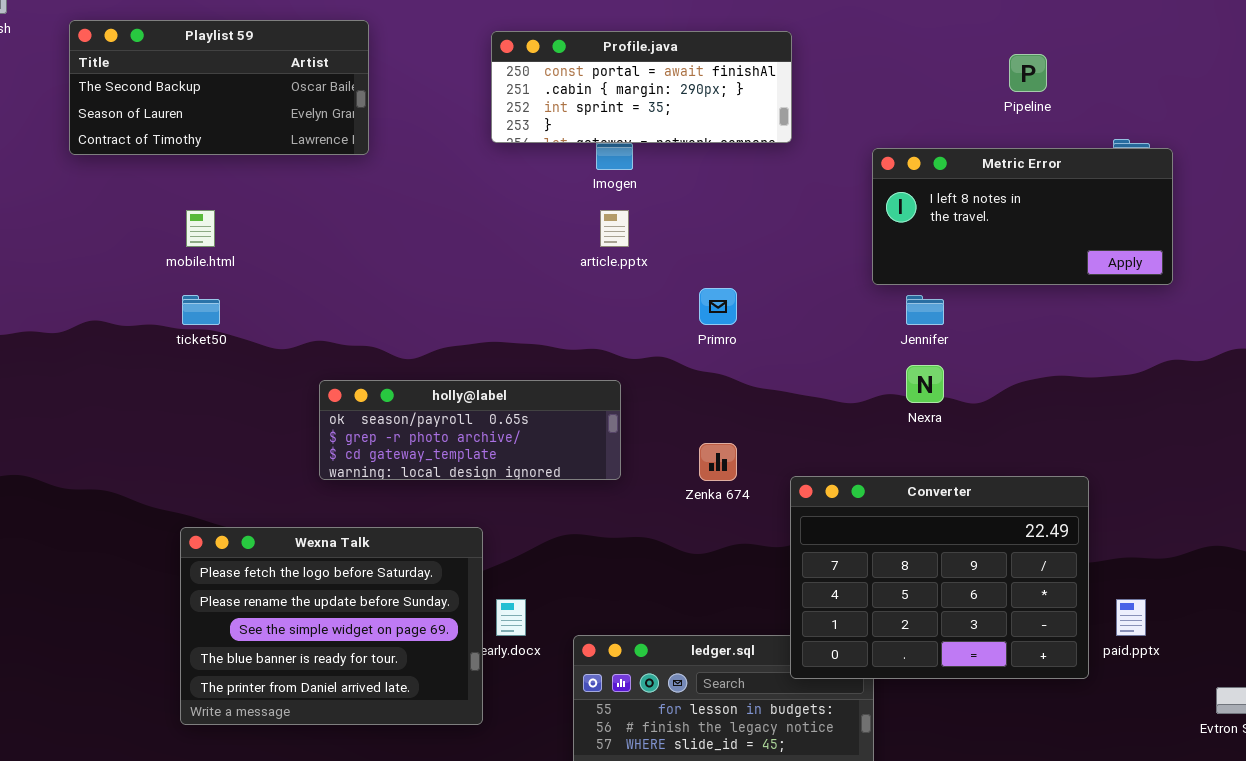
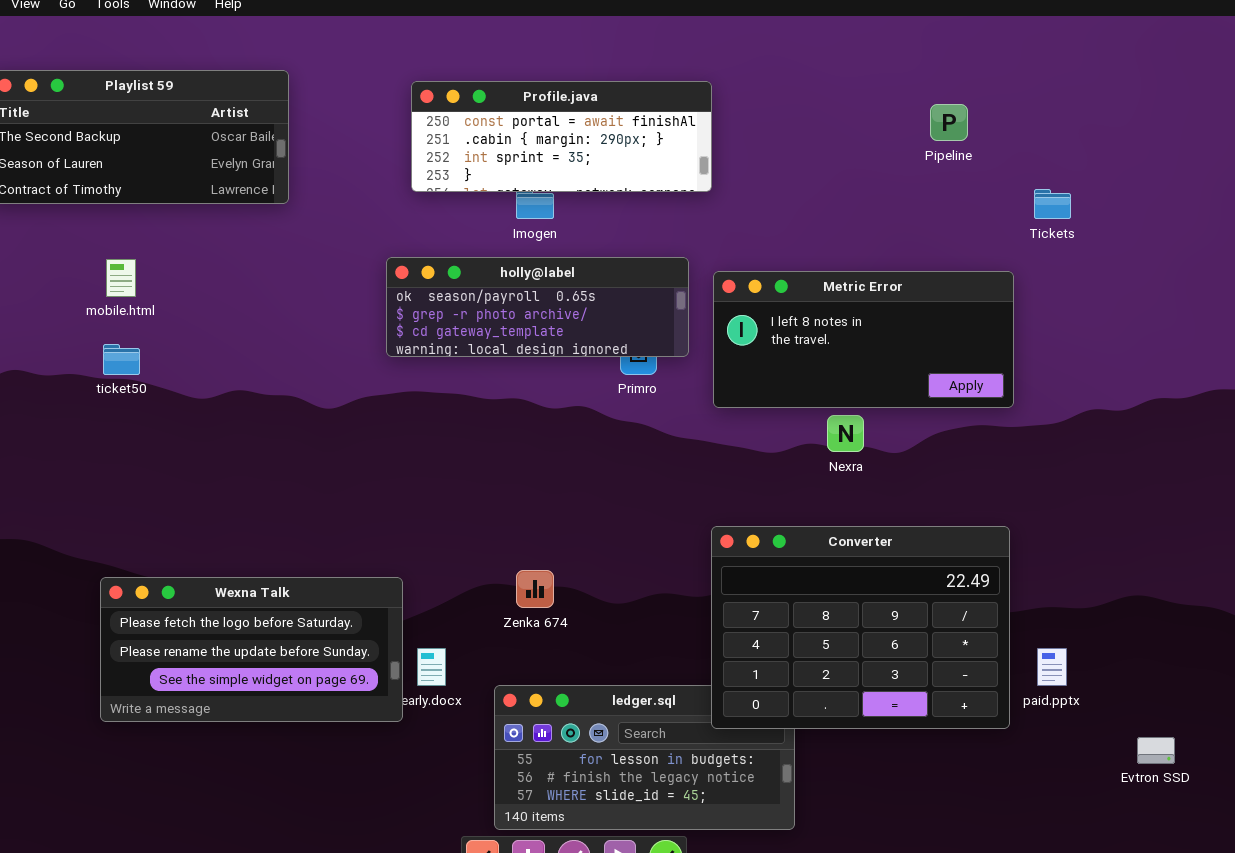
Metric Error: [872,148,1173,285] -> [713,271,1014,408], moved
holly@label: [319,380,621,480] -> [386,257,689,357], moved
Zenka 674: [699,443,737,481] -> [516,570,554,608], moved
Wexna Talk: [180,527,483,725] -> [100,577,403,722], resized

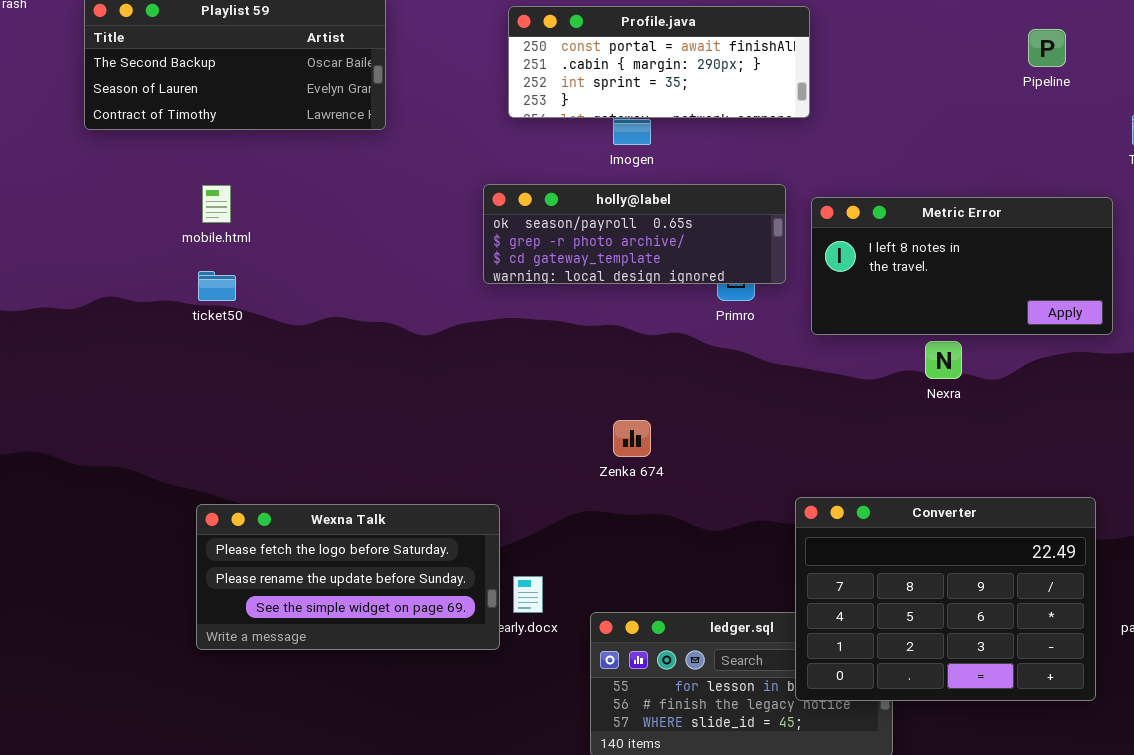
Converter: [711,526,1010,729] -> [795,497,1096,701], moved
Zenka 674: [516,570,554,608] -> [613,420,651,457], moved

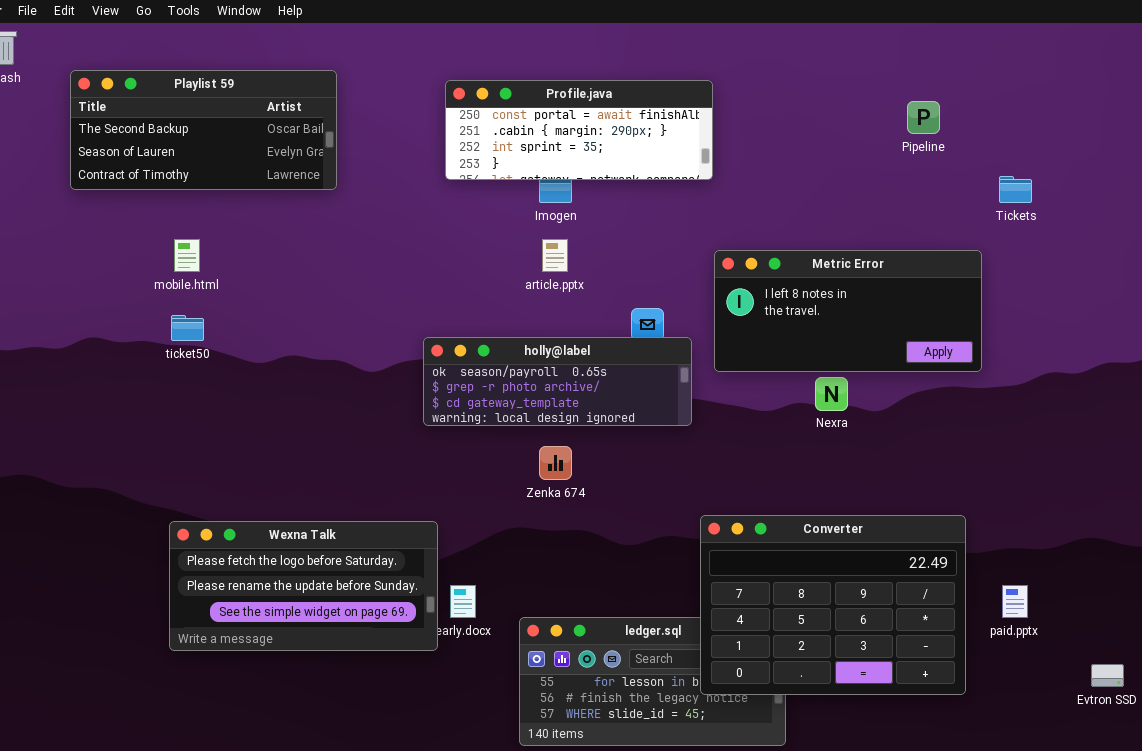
holly@label: [483,184,786,284] -> [423,337,692,426], moved

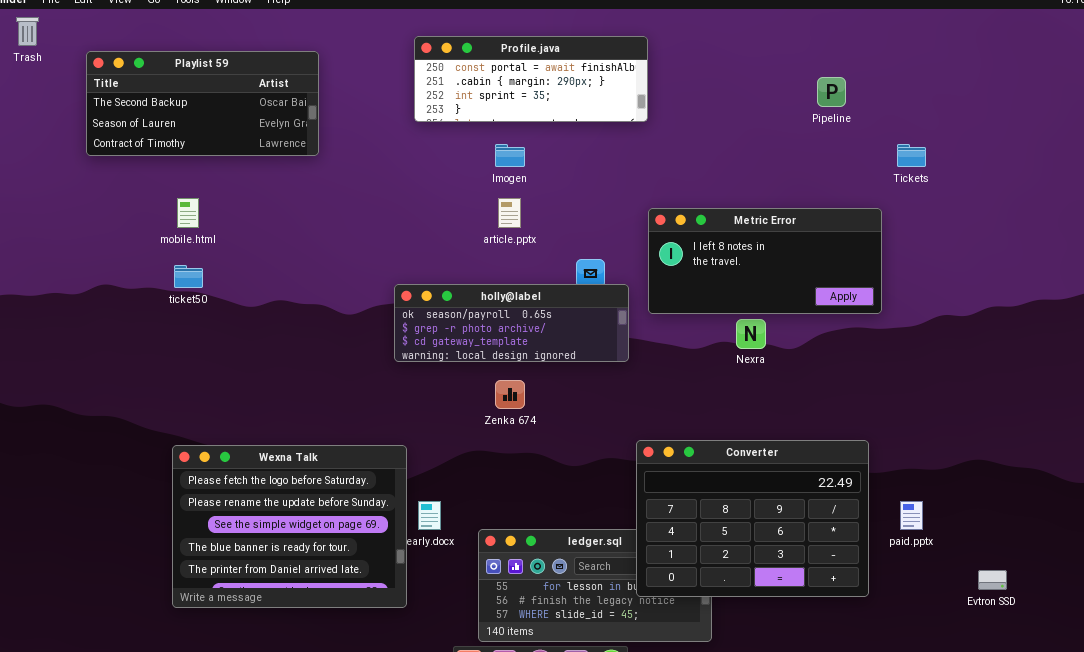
Profile.java: [445,80,713,180] -> [414,36,648,122], moved
Wexna Talk: [169,521,438,651] -> [172,445,407,608], resized

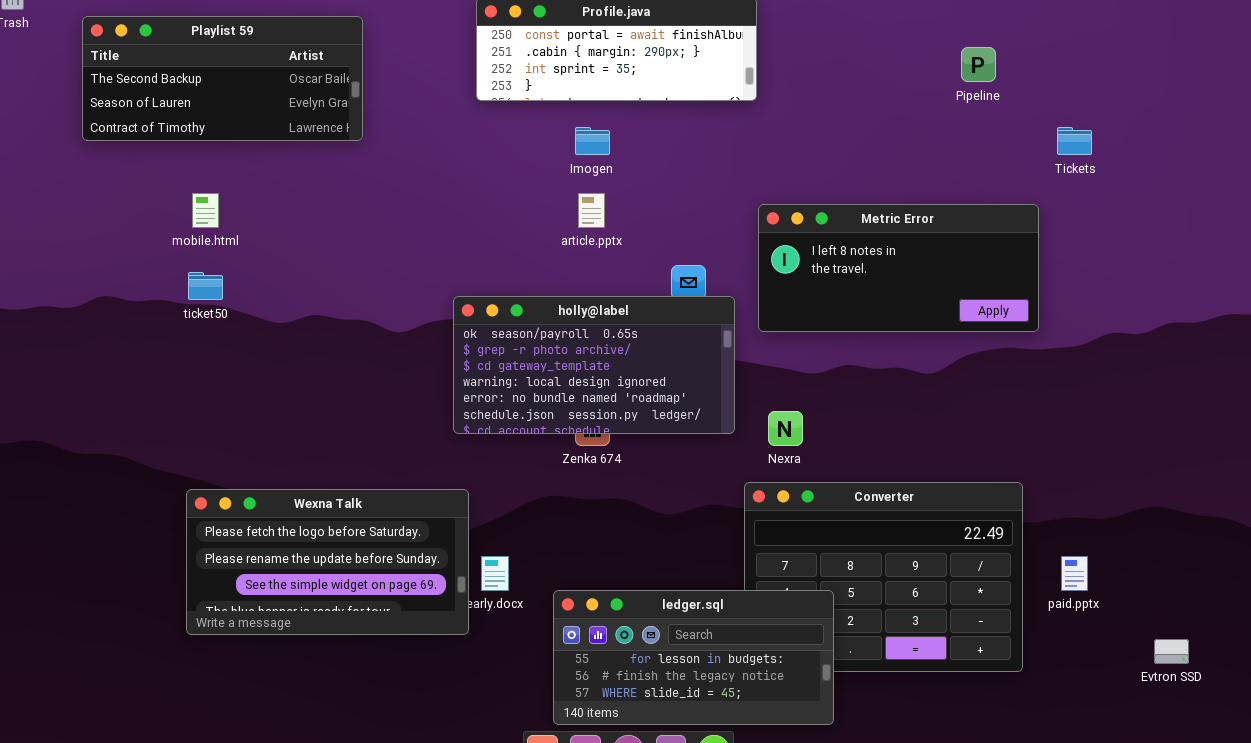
holly@label: [394,284,629,362] -> [453,296,735,434], resized
Nexra: [736,319,766,349] -> [768,411,803,446], moved
Wexna Talk: [172,445,407,608] -> [186,489,469,635], resized
ledger.sql: [478,529,712,642] -> [553,590,834,725], raised

